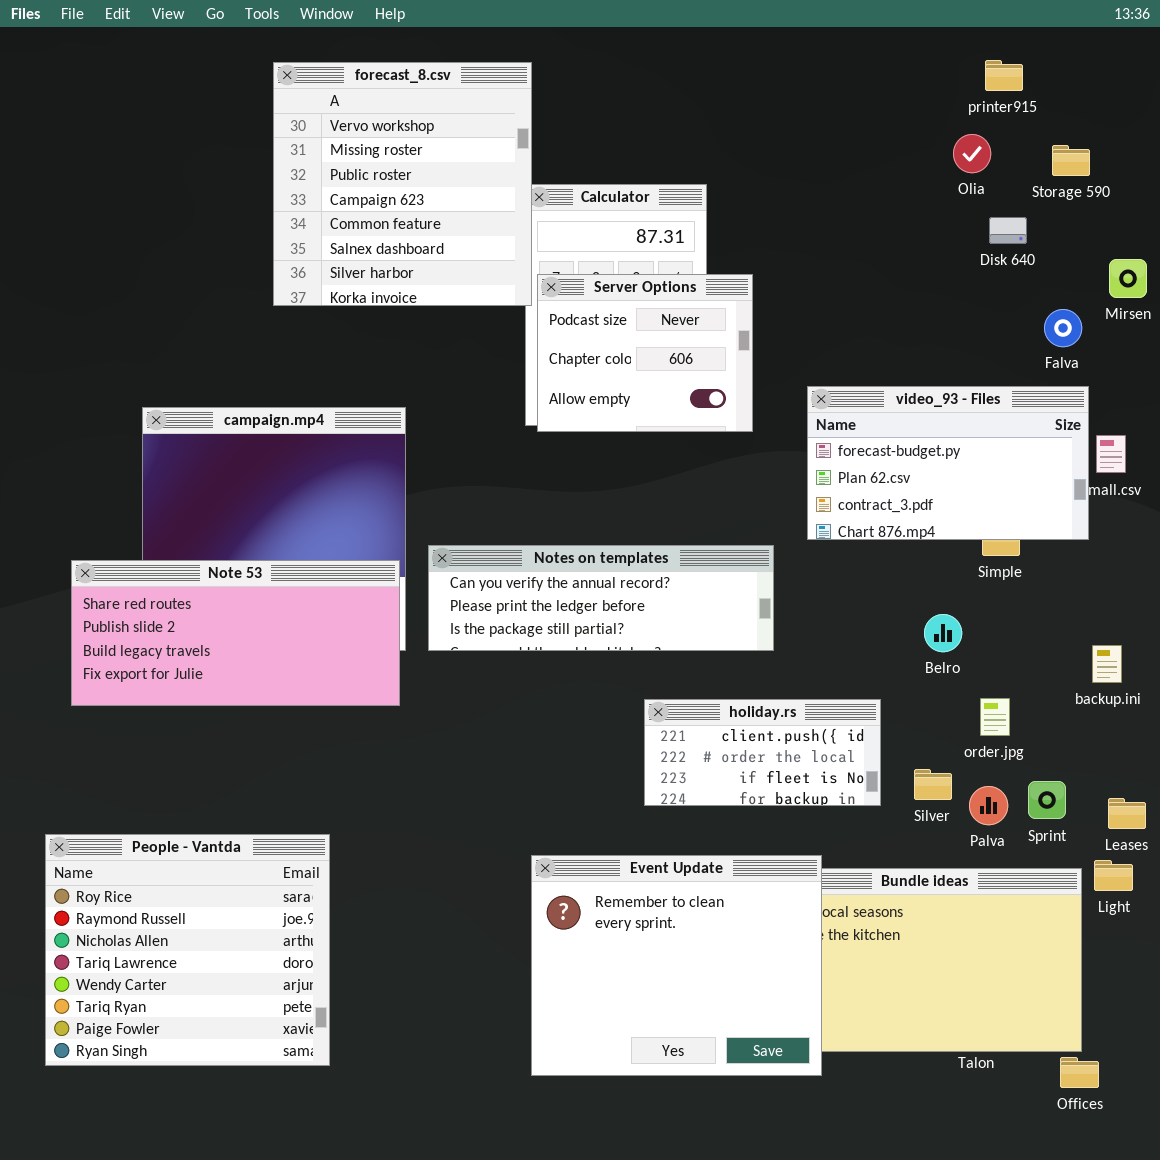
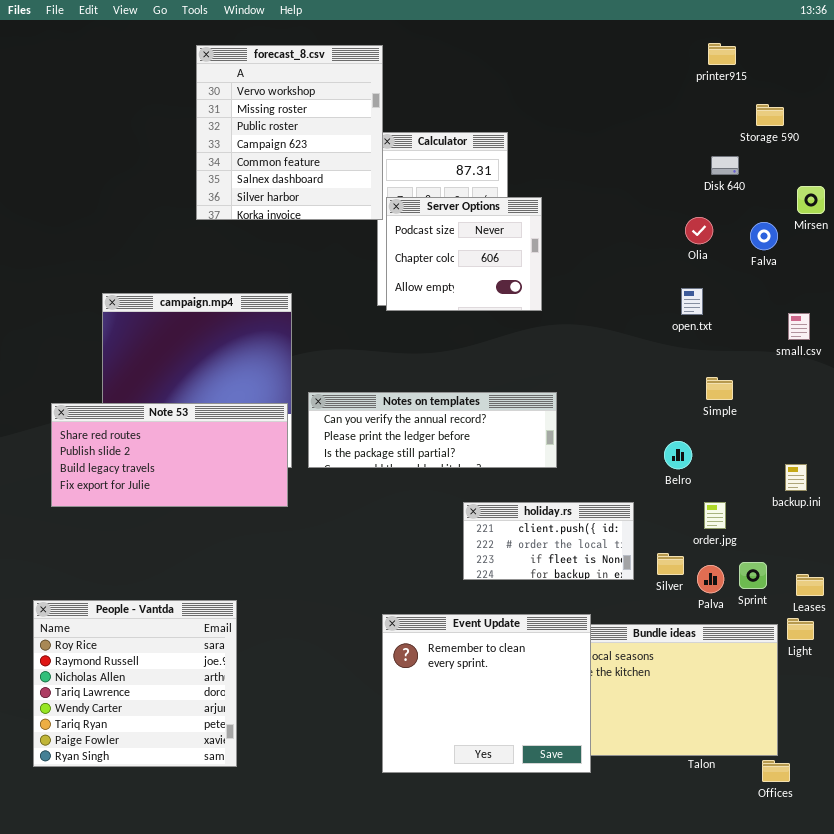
Olia: [953,134,991,173] -> [685,217,713,244], moved
video_93 - Files: [807,386,1089,540] -> none, closed

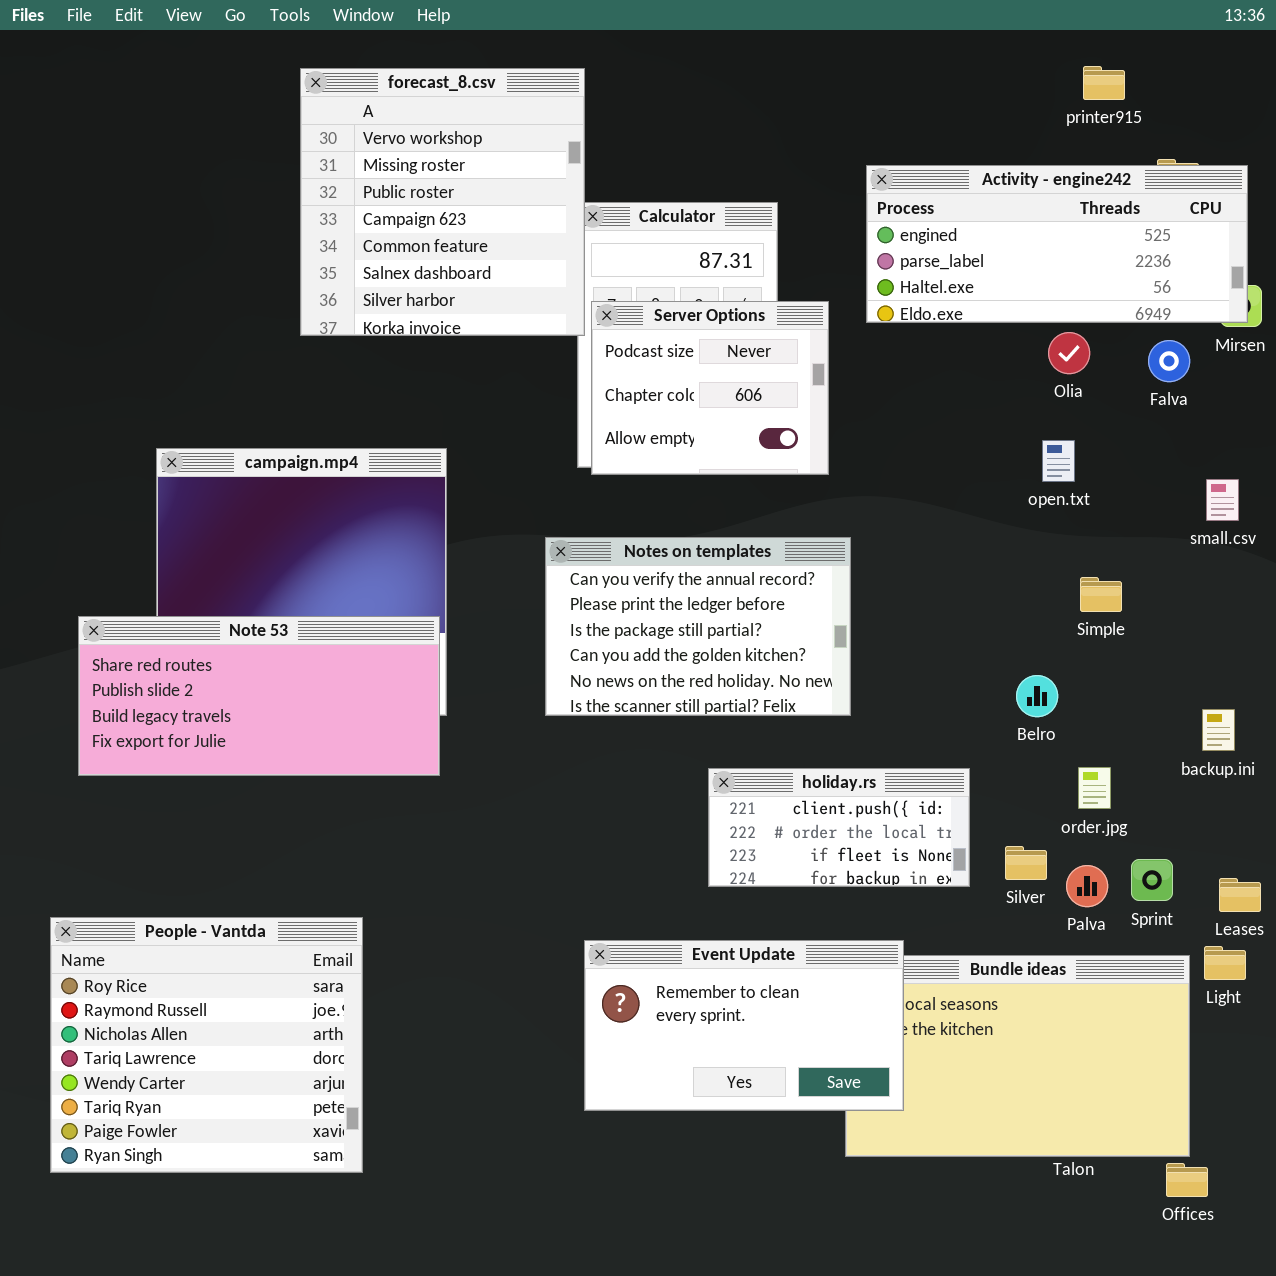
Activity - engine242: none -> [866,165,1248,323], opened
Notes on templates: [308,392,557,468] -> [545,537,851,716], resized
Event Update: [382,614,591,773] -> [584,940,904,1111], resized

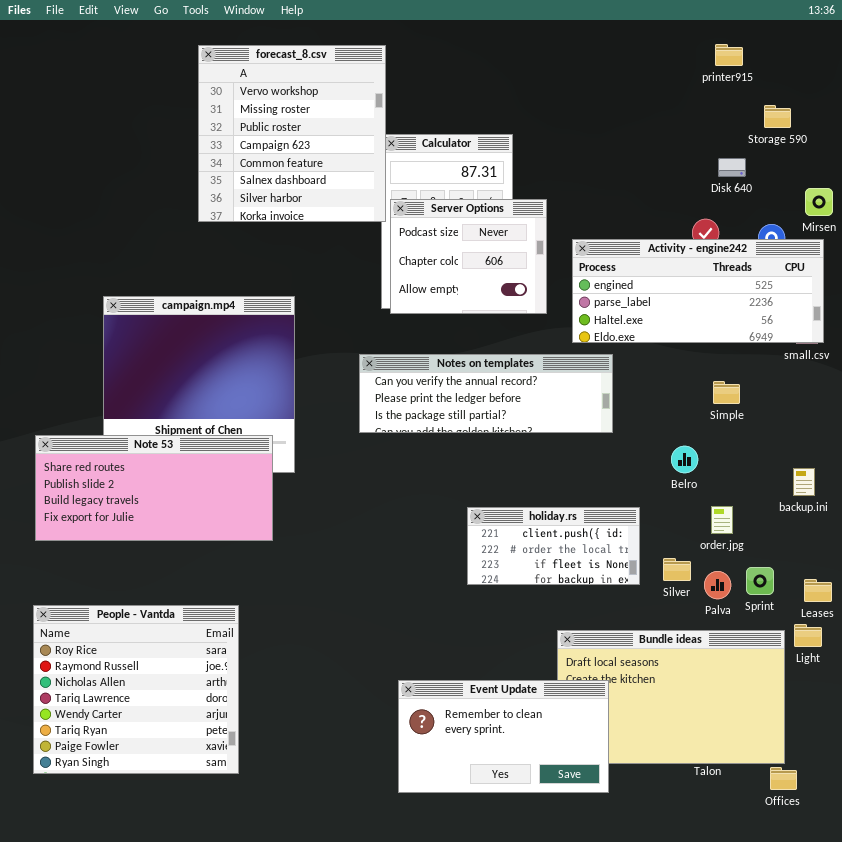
Activity - engine242: [866,165,1248,323] -> [572,239,824,343], moved
Notes on templates: [545,537,851,716] -> [359,354,613,433], resized
Note 53: [78,616,440,776] -> [35,435,273,541], moved
Event Update: [584,940,904,1111] -> [398,680,609,793], moved

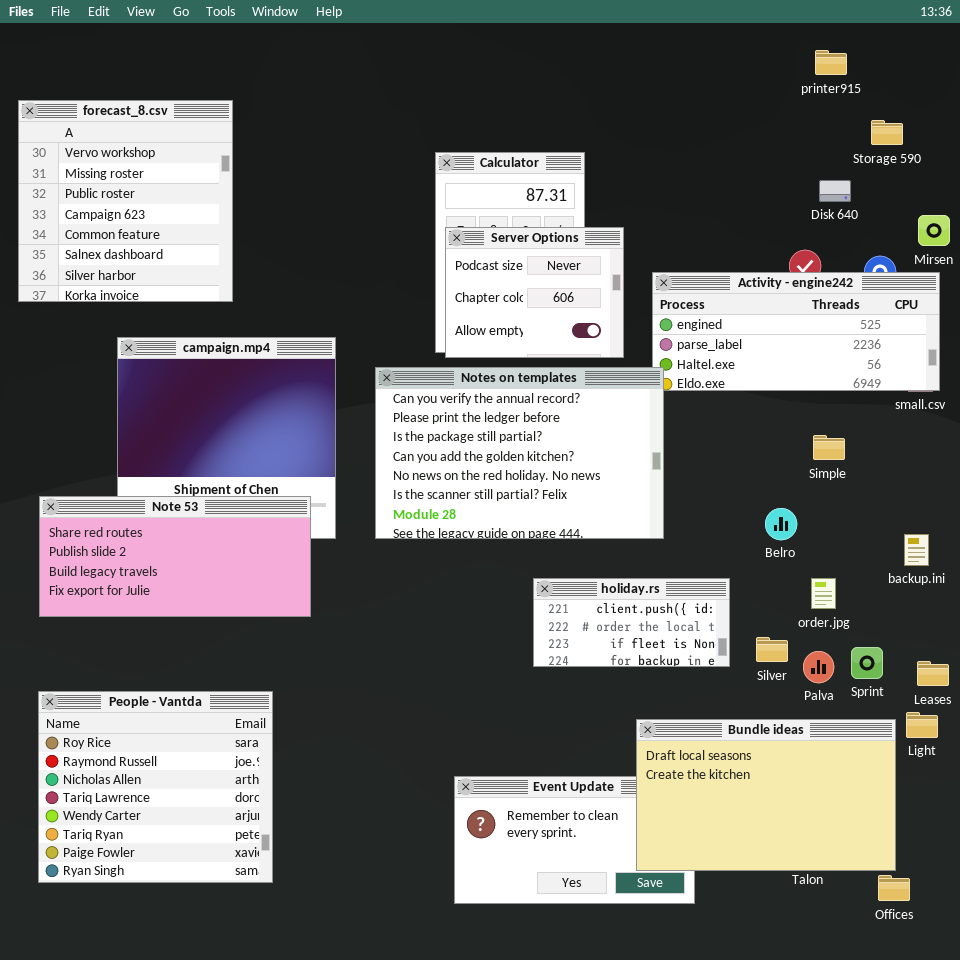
forecast_8.csv: [198,45,386,222] -> [18,100,233,302], moved
Notes on templates: [359,354,613,433] -> [375,367,664,539], moved, resized
Bundle ideas: [557,630,785,764] -> [636,719,896,871], raised

